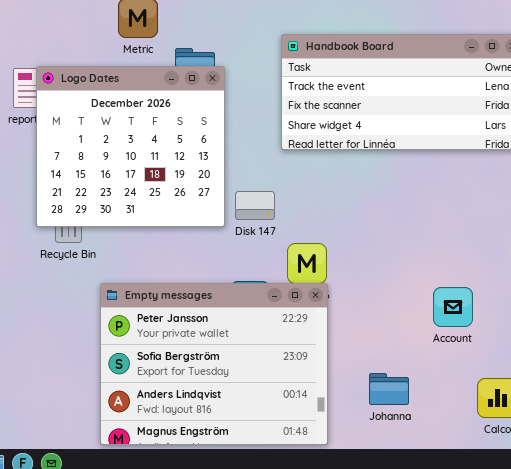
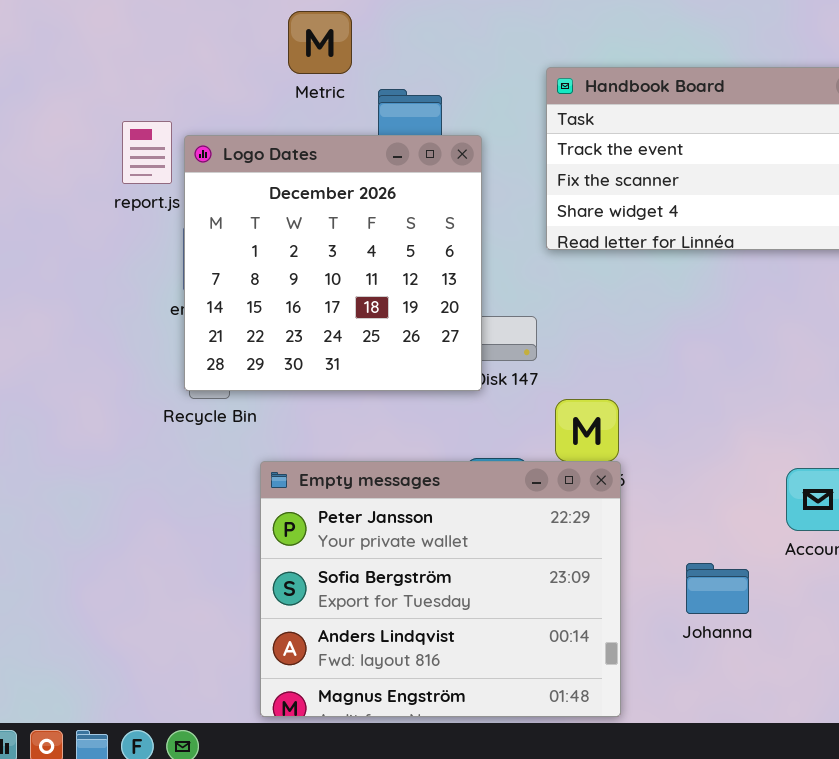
Logo Dates: [36,66,225,227] -> [184,135,482,391], moved
Johanna: [369,373,409,405] -> [686,563,749,614], moved

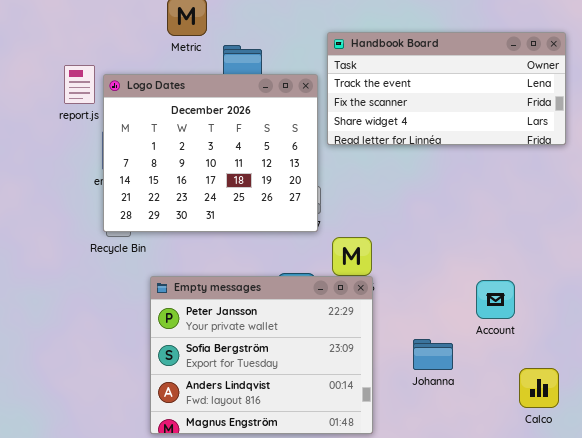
Logo Dates: [184,135,482,391] -> [103,74,318,232], resized

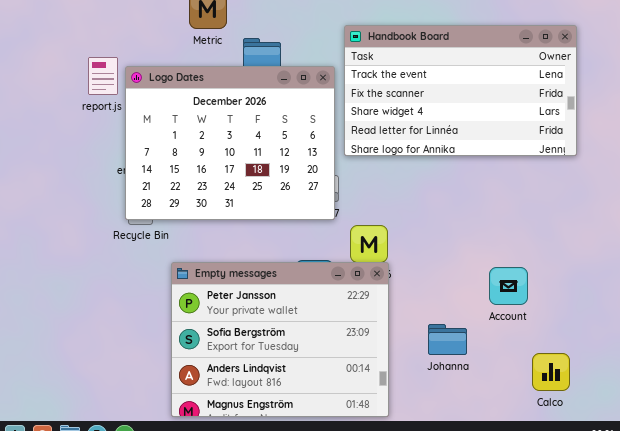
Handbook Board: [327,32,566,145] -> [344,25,577,156], resized

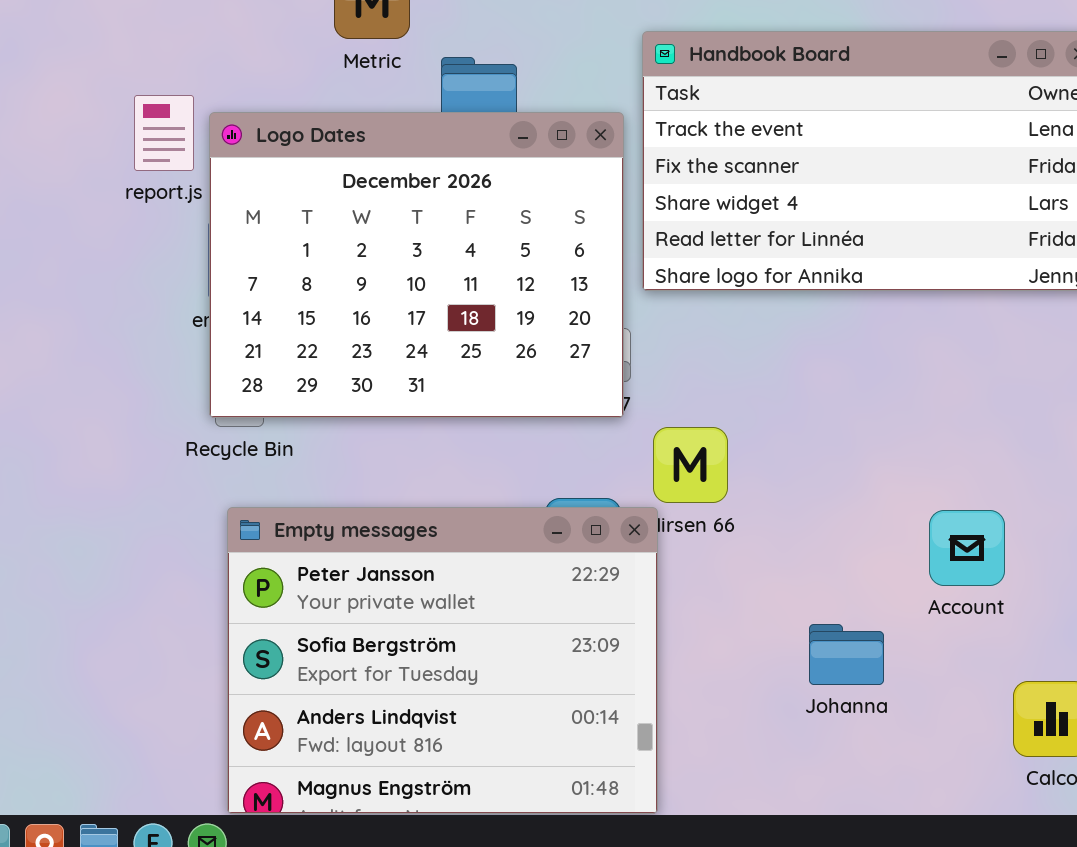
Empty messages: [171,262,389,417] -> [227,507,658,814], moved

